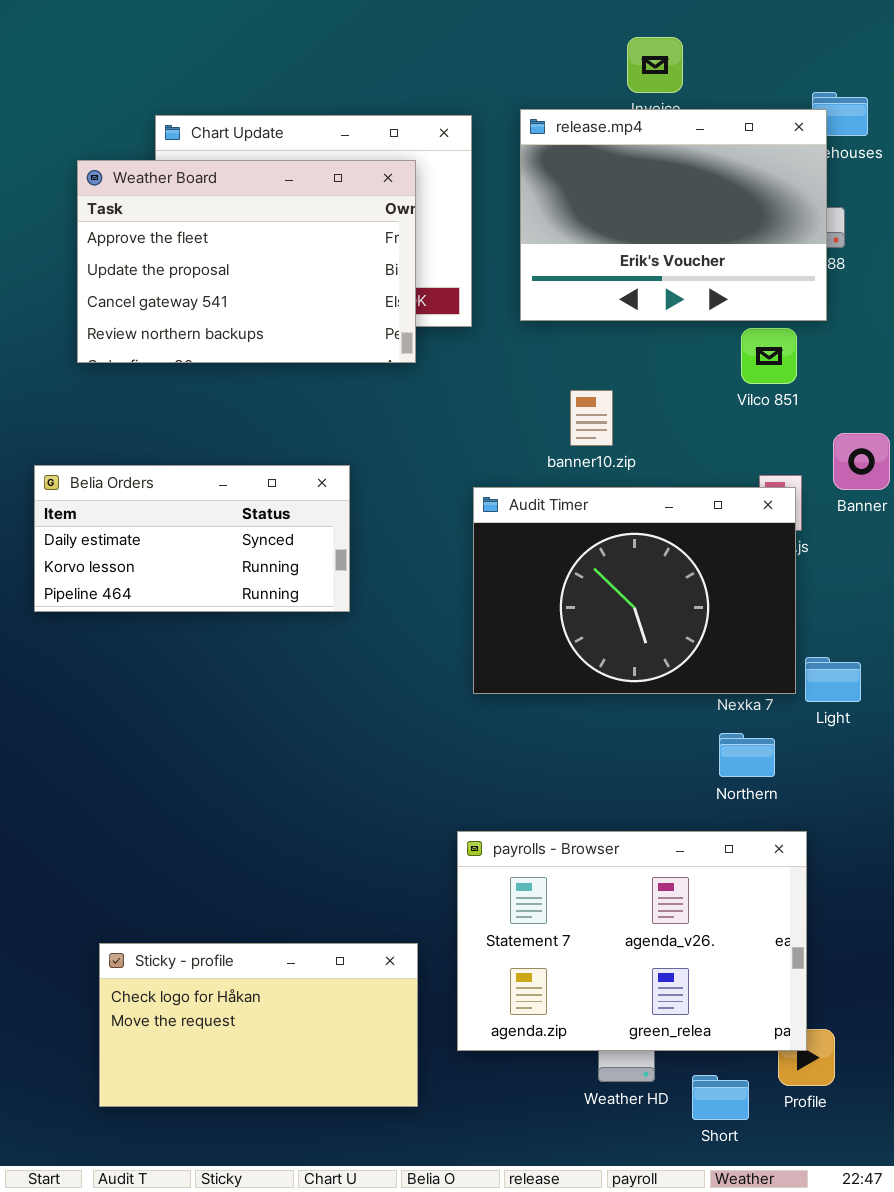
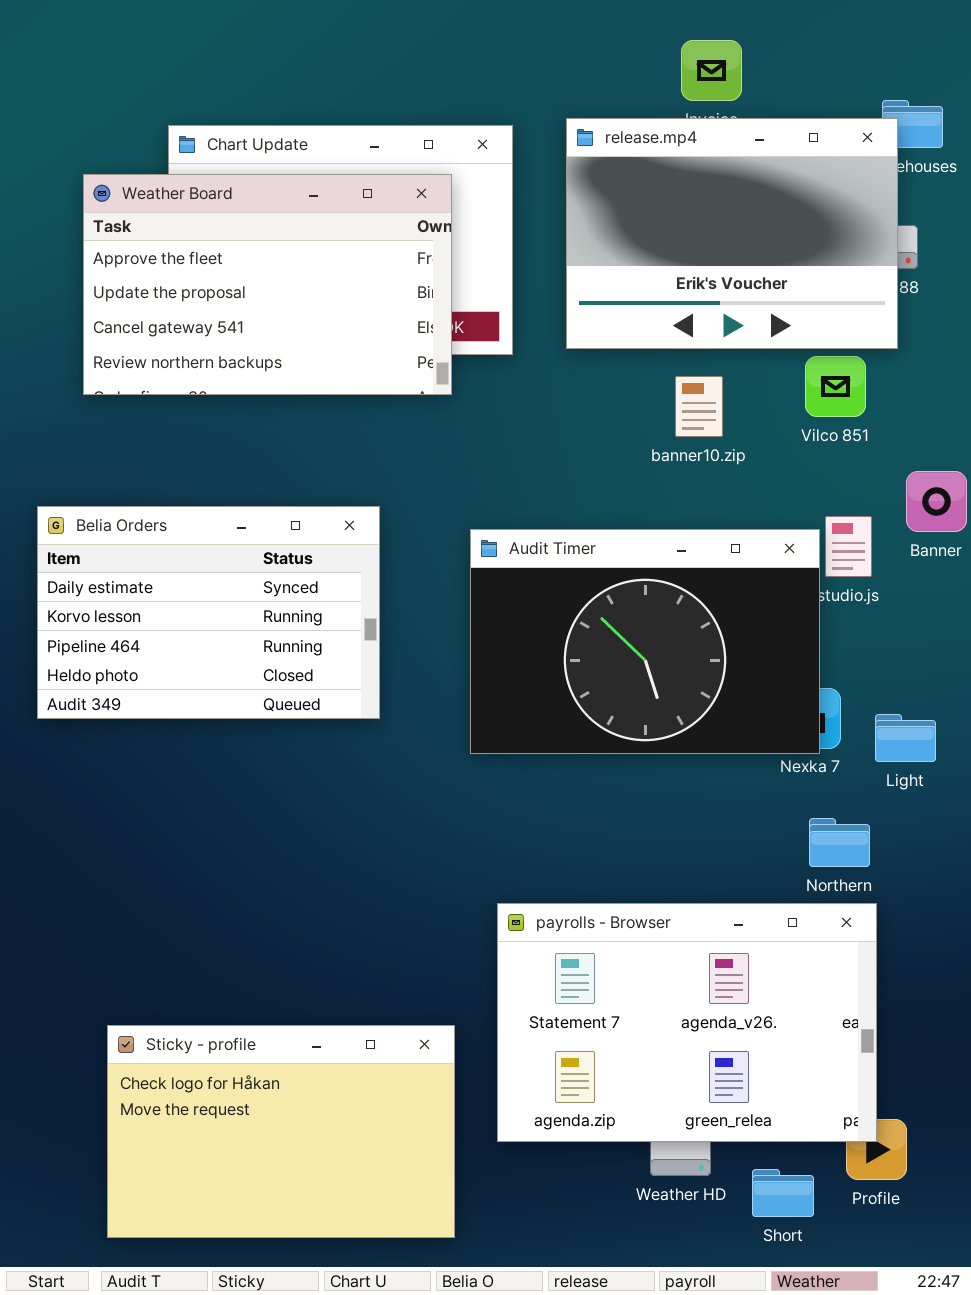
banner10.zip: [570,390,613,446] -> [675,376,723,437], moved
Belia Orders: [34,465,350,612] -> [37,506,380,719], resized
Audit Timer: [473,487,796,694] -> [470,529,820,754], moved
Northern: [719,733,775,777] -> [809,818,870,867], moved
Sticky - profile: [99,943,418,1107] -> [107,1025,455,1238], resized

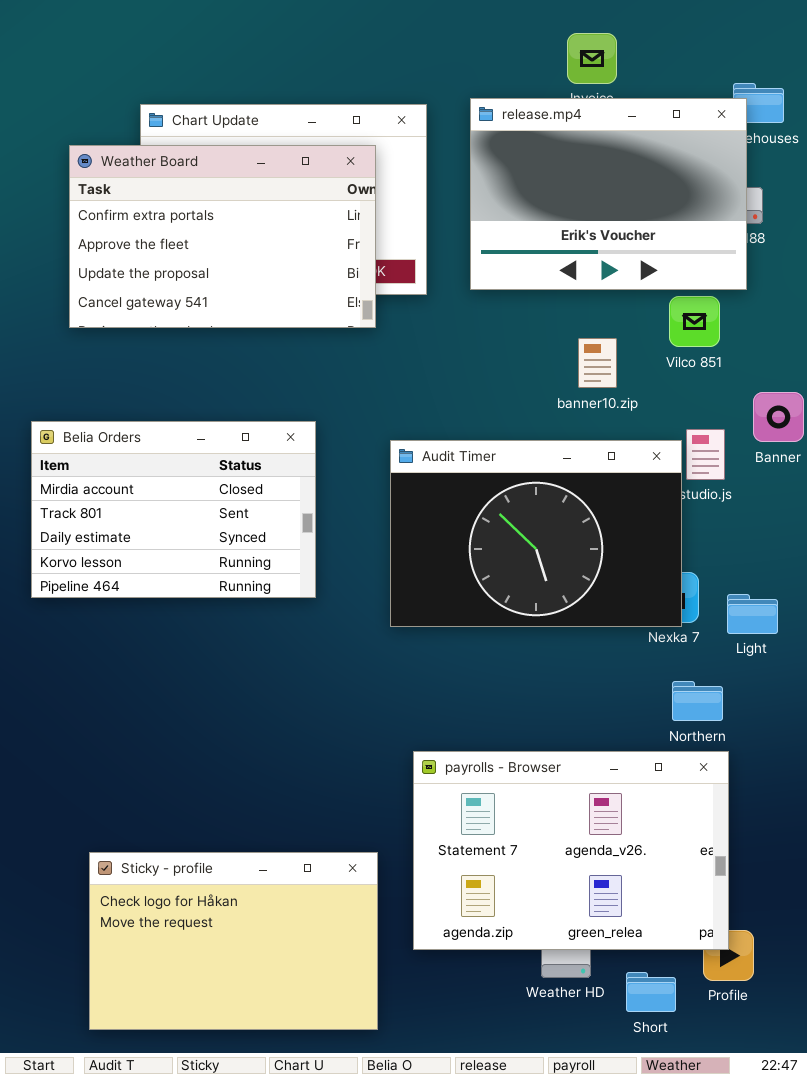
Weather Board: [83,174,452,395] -> [69,145,376,328], scrolled up 1 row
banner10.zip: [675,376,723,437] -> [578,338,617,388], moved
Belia Orders: [37,506,380,719] -> [31,421,316,598], scrolled up 2 rows

